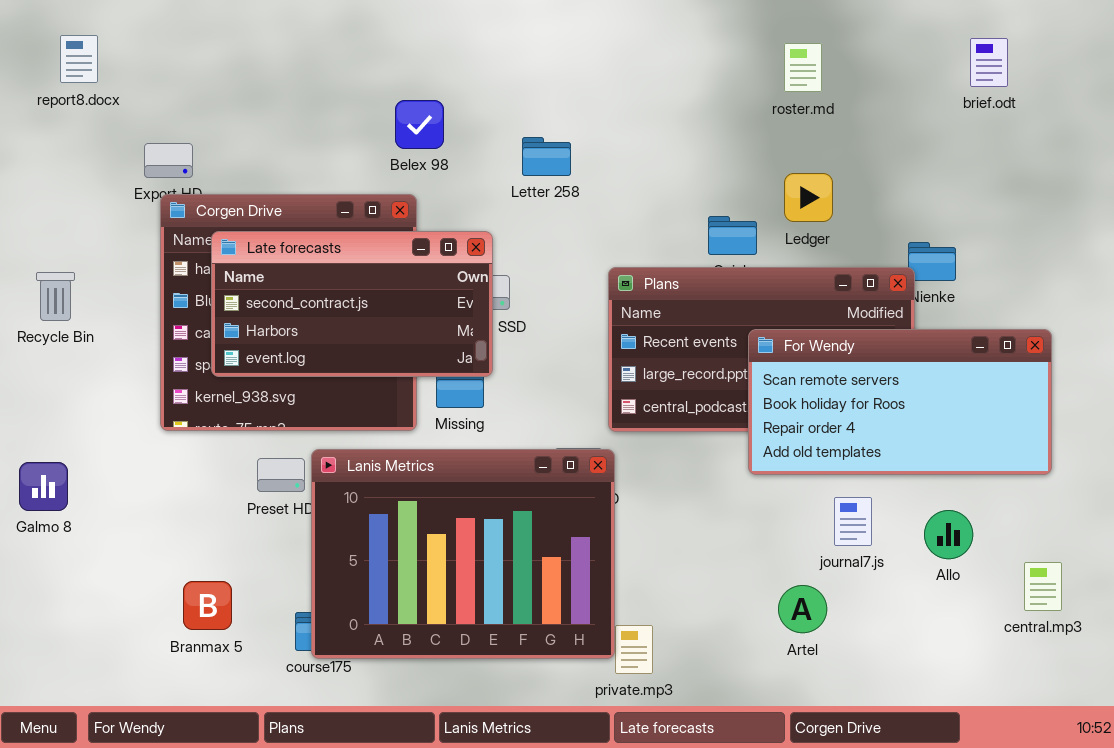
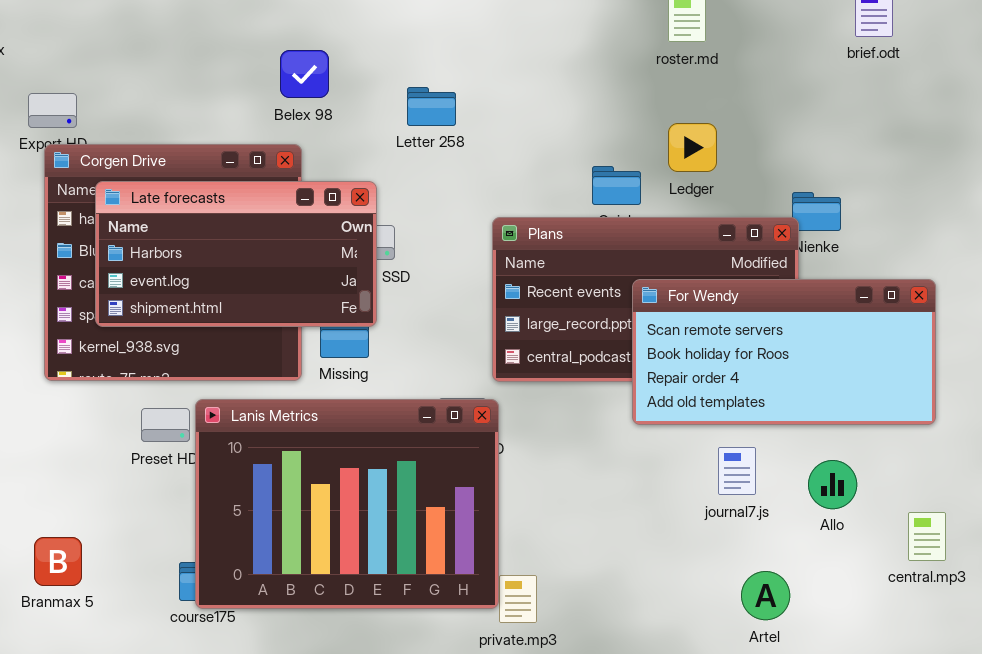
Late forecasts: [211,231,493,377] -> [95,181,377,327], scrolled down 1 row
Branmax 5: [183,581,232,630] -> [34,537,82,586], moved
Artel: [778,585,827,633] -> [741,571,790,620], moved

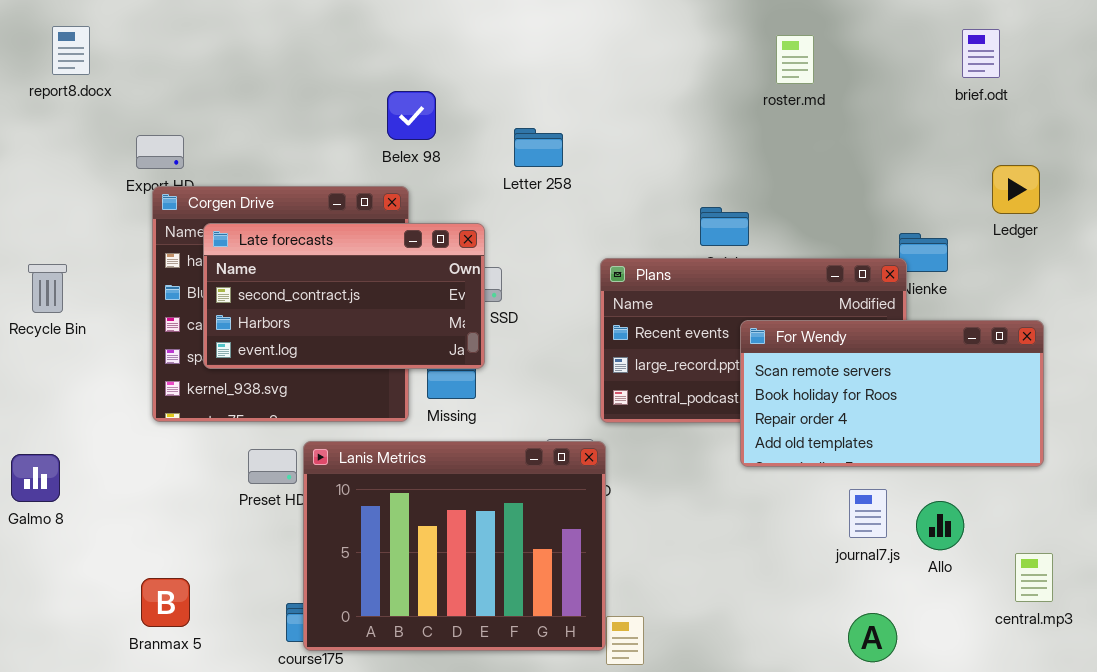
Ledger: [668,123,717,172] -> [992,165,1040,214], moved
Late forecasts: [95,181,377,327] -> [203,223,485,369], scrolled up 1 row
journal7.js: [718,447,756,495] -> [849,489,887,538], moved

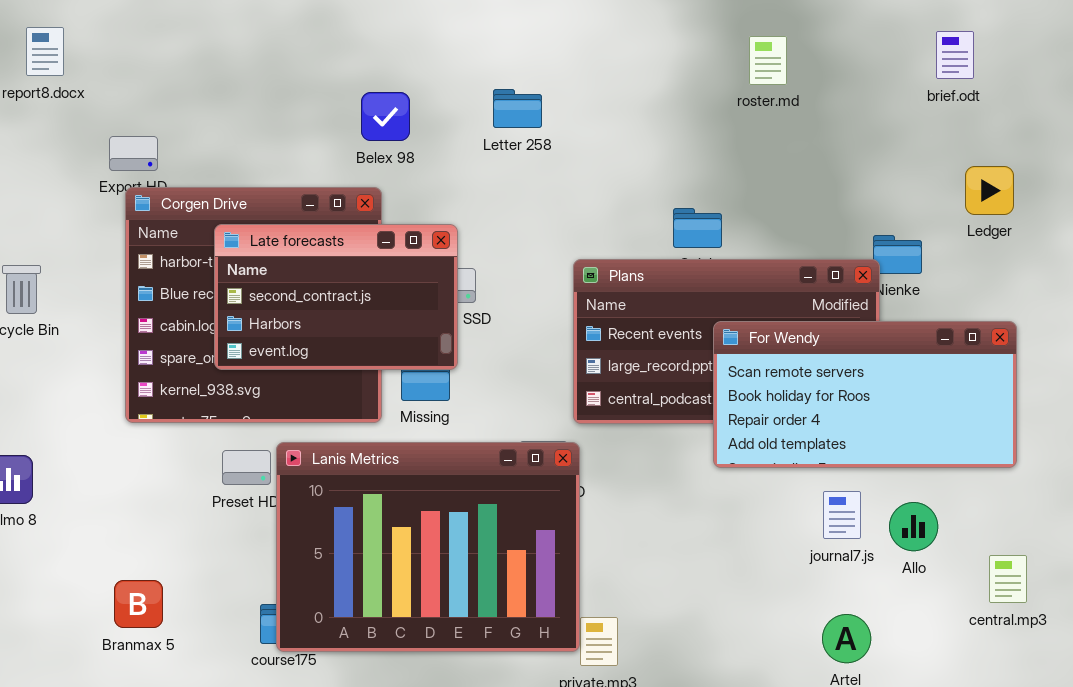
Letter 258: [514,128,563,167] -> [493,89,542,128], moved
Late forecasts: [203,223,485,369] -> [214,224,458,370], resized

